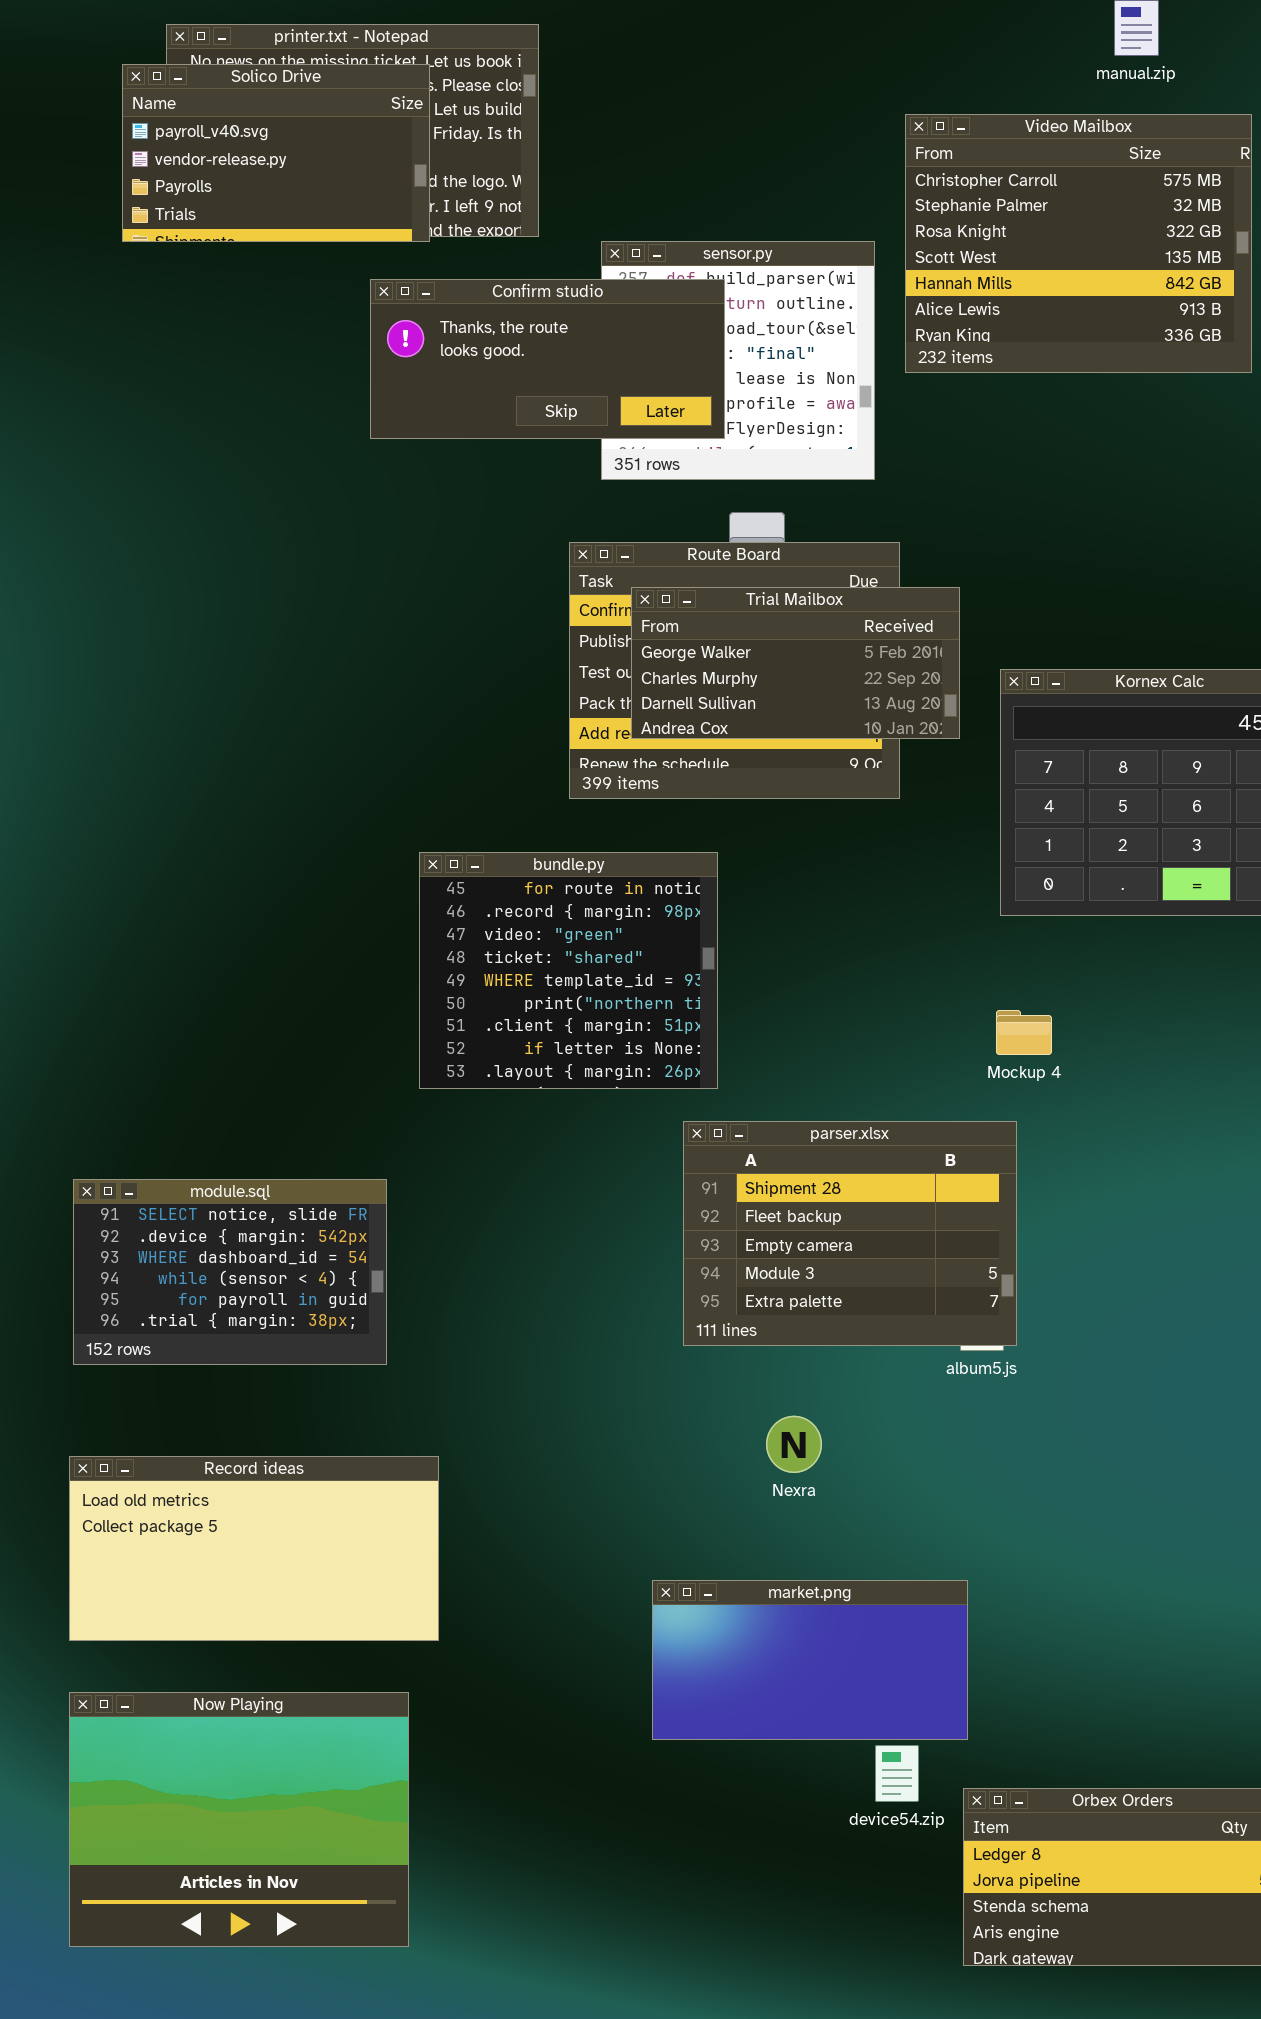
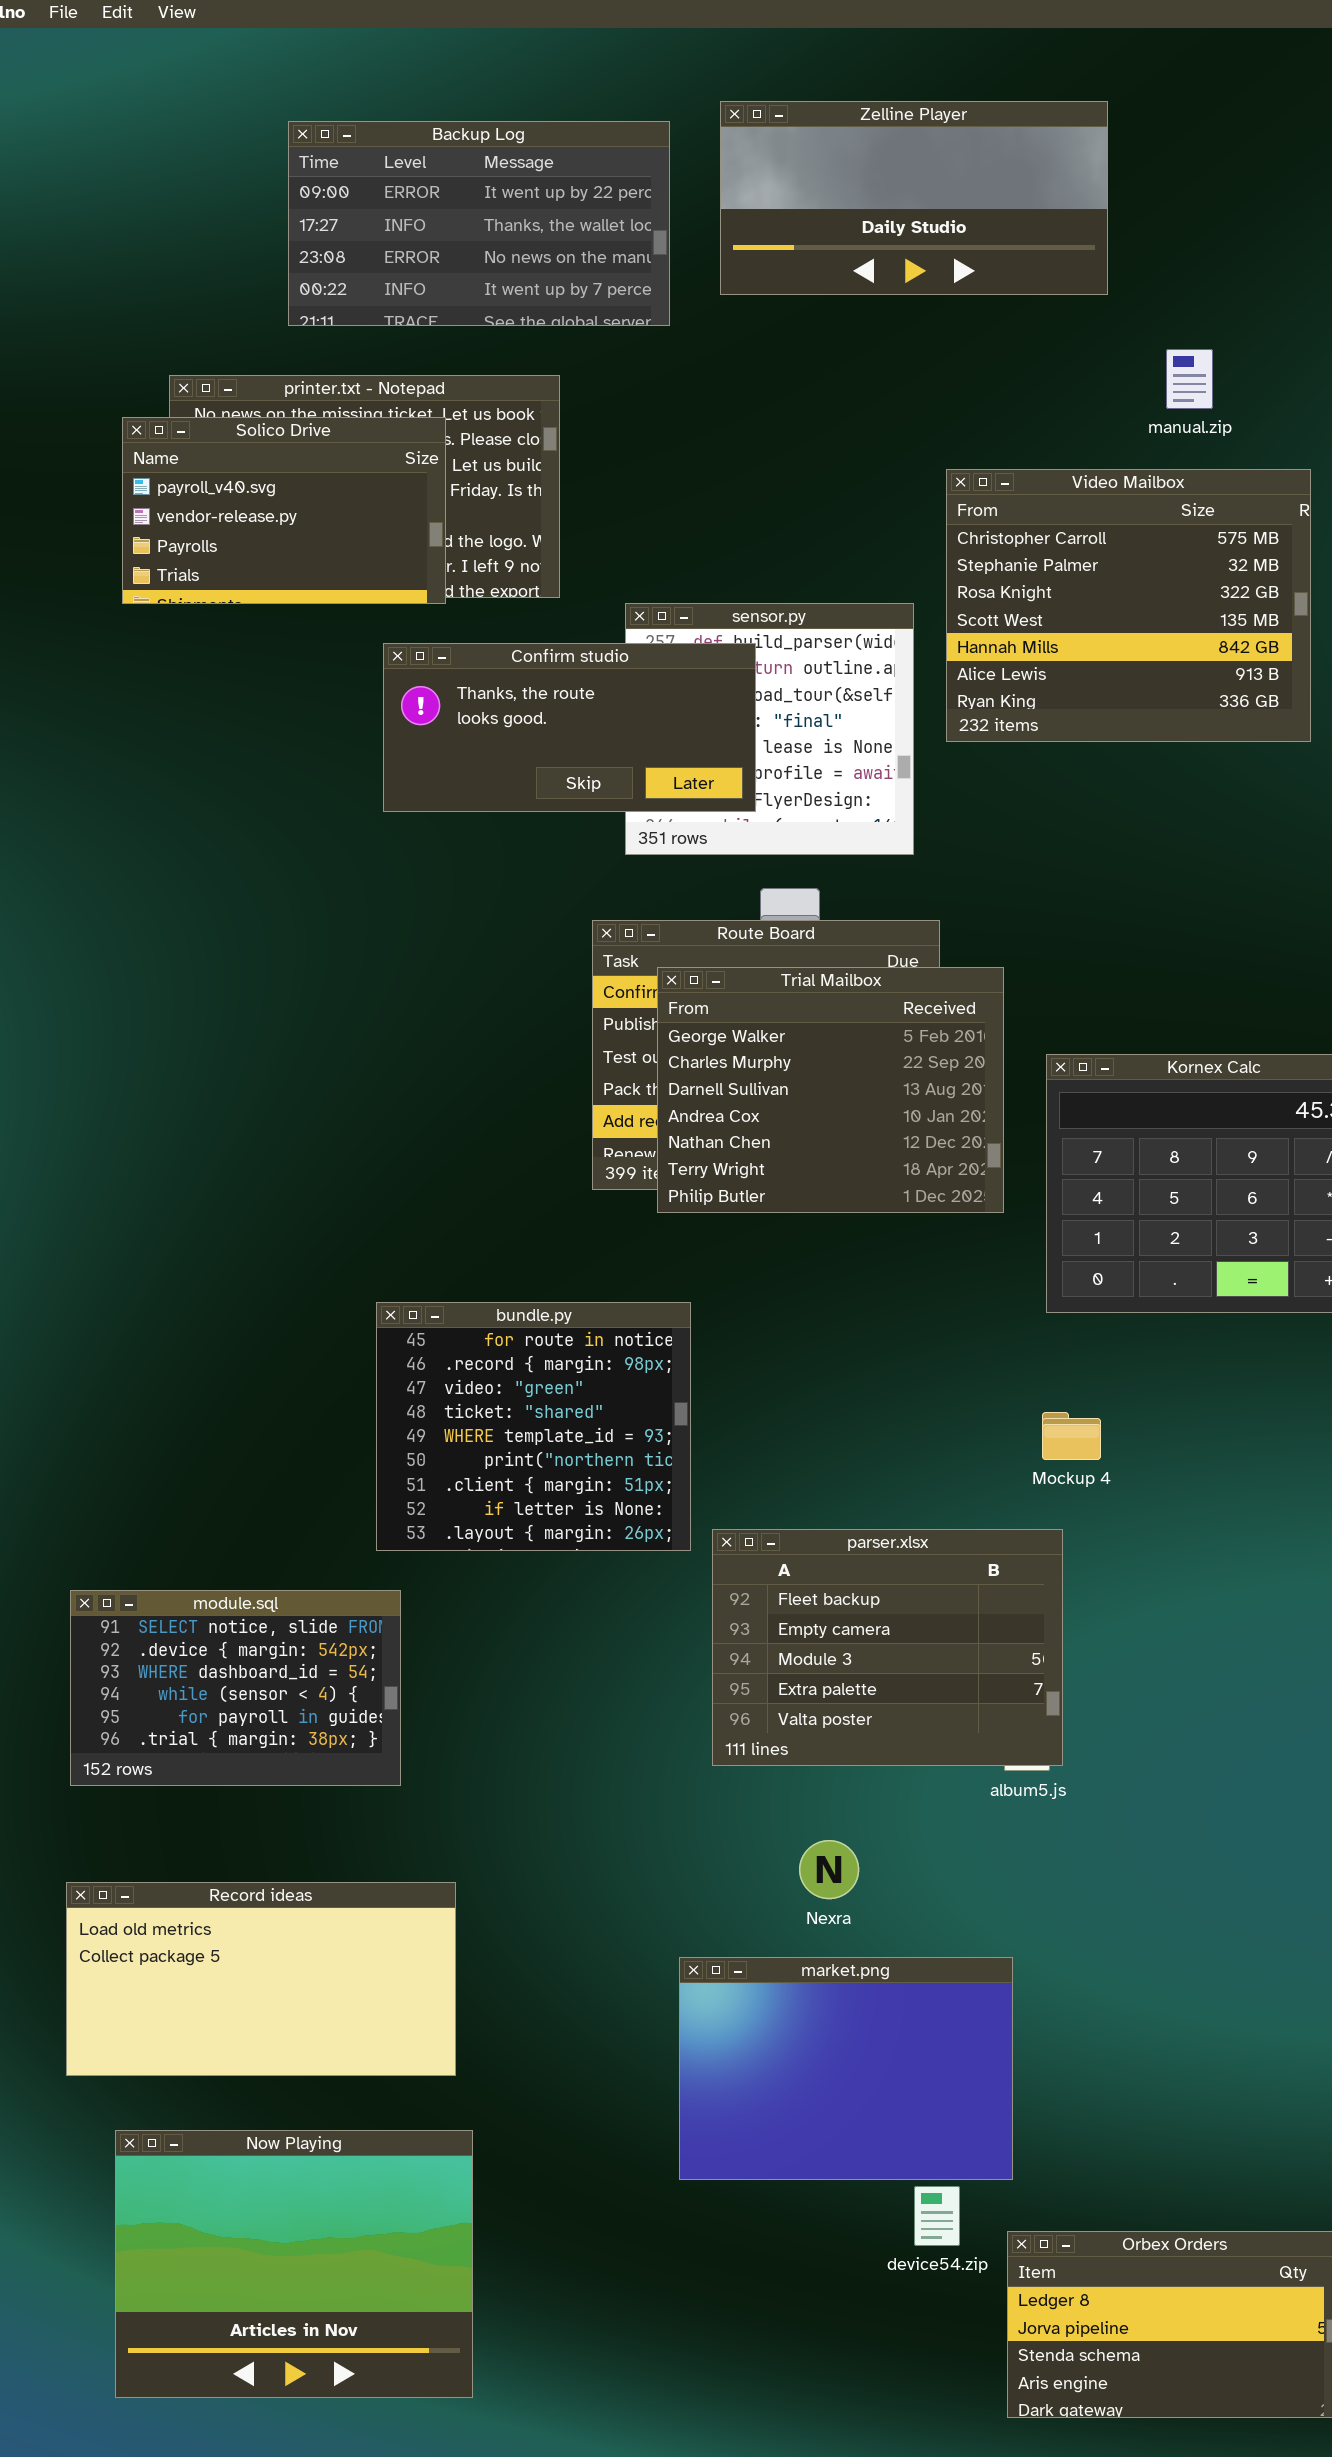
Trial Mailbox: [631,587,960,739] -> [657,967,1004,1213], resized
bundle.py: [419,852,718,1089] -> [376,1302,691,1551], moved
parser.xlsx: [683,1121,1017,1346] -> [712,1529,1063,1766], scrolled down 1 row
market.png: [652,1580,968,1740] -> [679,1957,1013,2180], resized
Now Playing: [69,1692,409,1947] -> [115,2130,473,2398], moved

